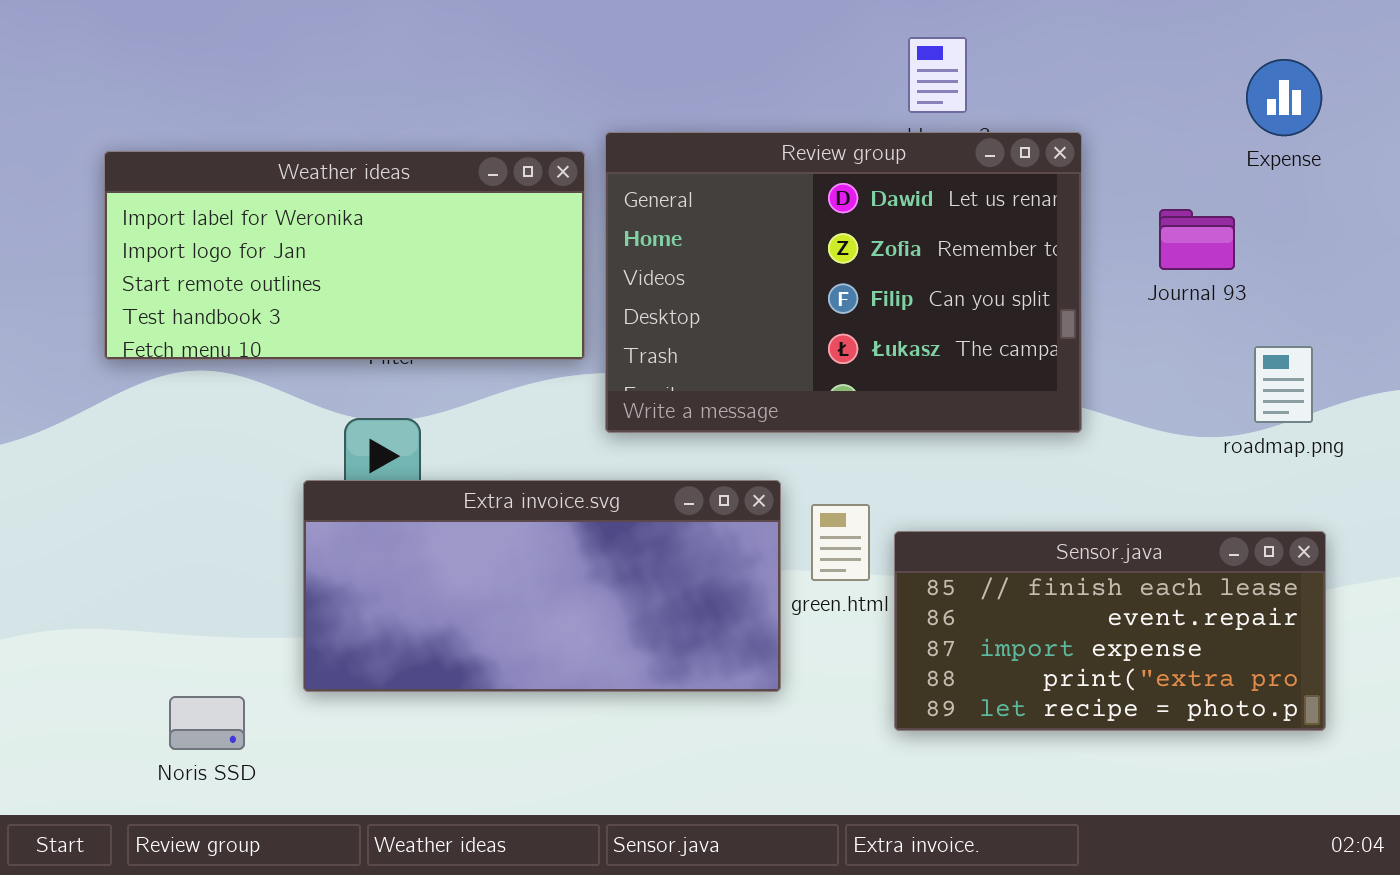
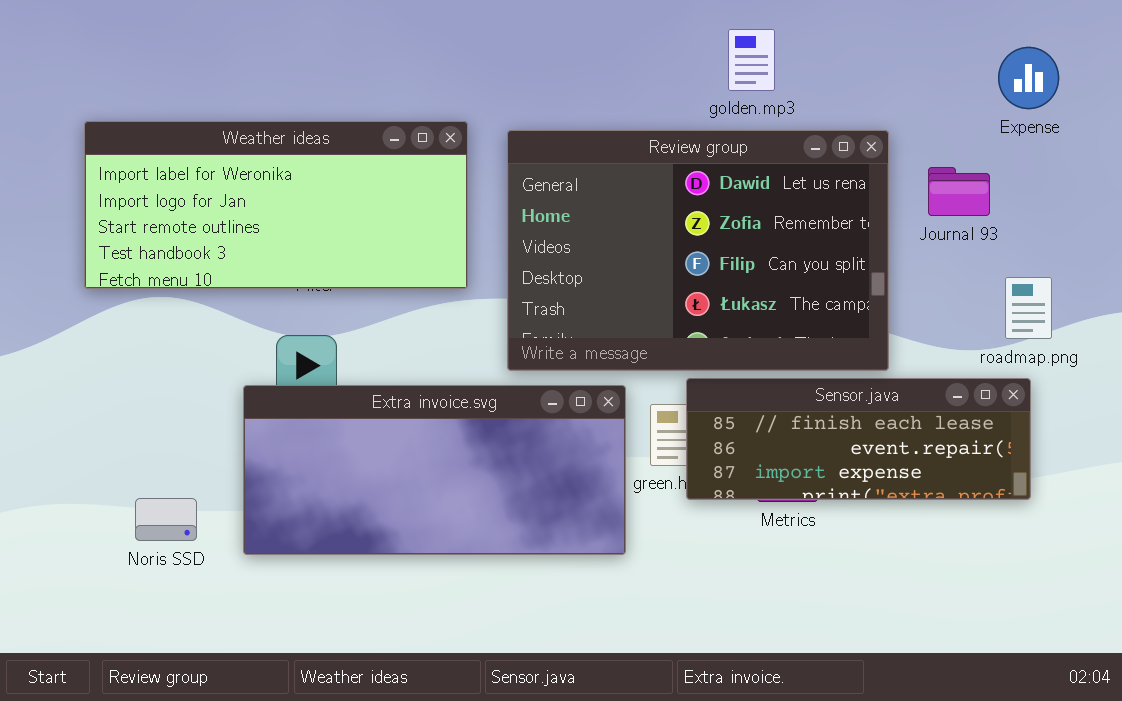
Review group: [605,132,1082,433] -> [507,130,889,371], moved
Sensor.java: [894,531,1326,731] -> [686,378,1031,500], moved, resized
Noris SSD: [169,696,245,750] -> [135,498,197,541], moved

